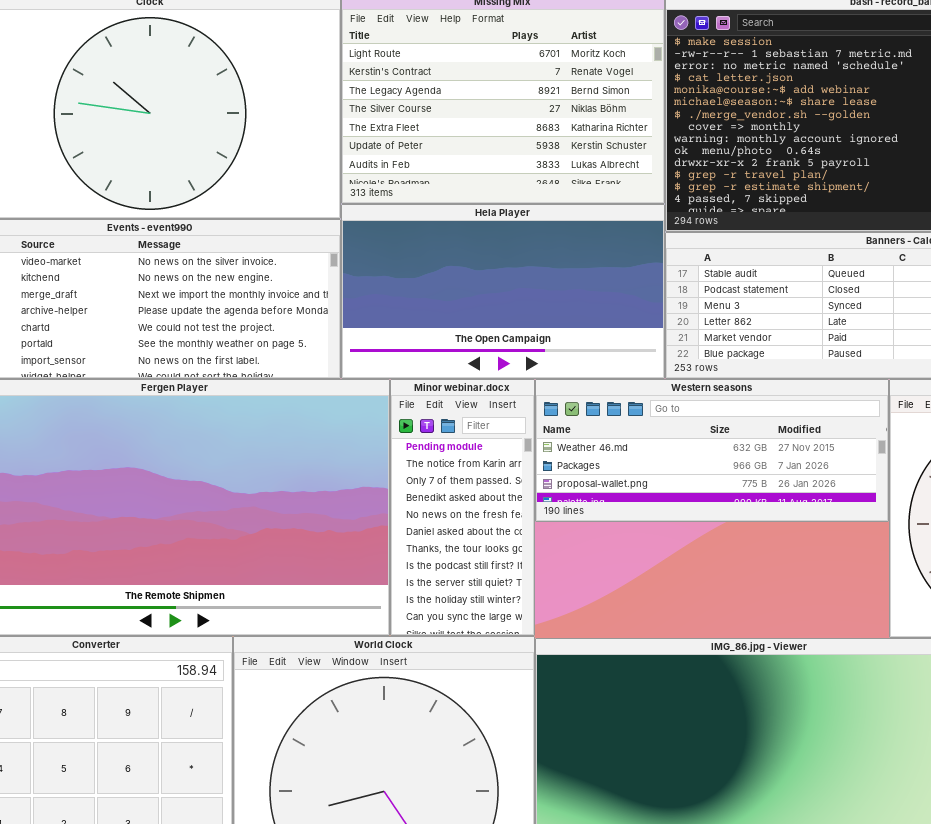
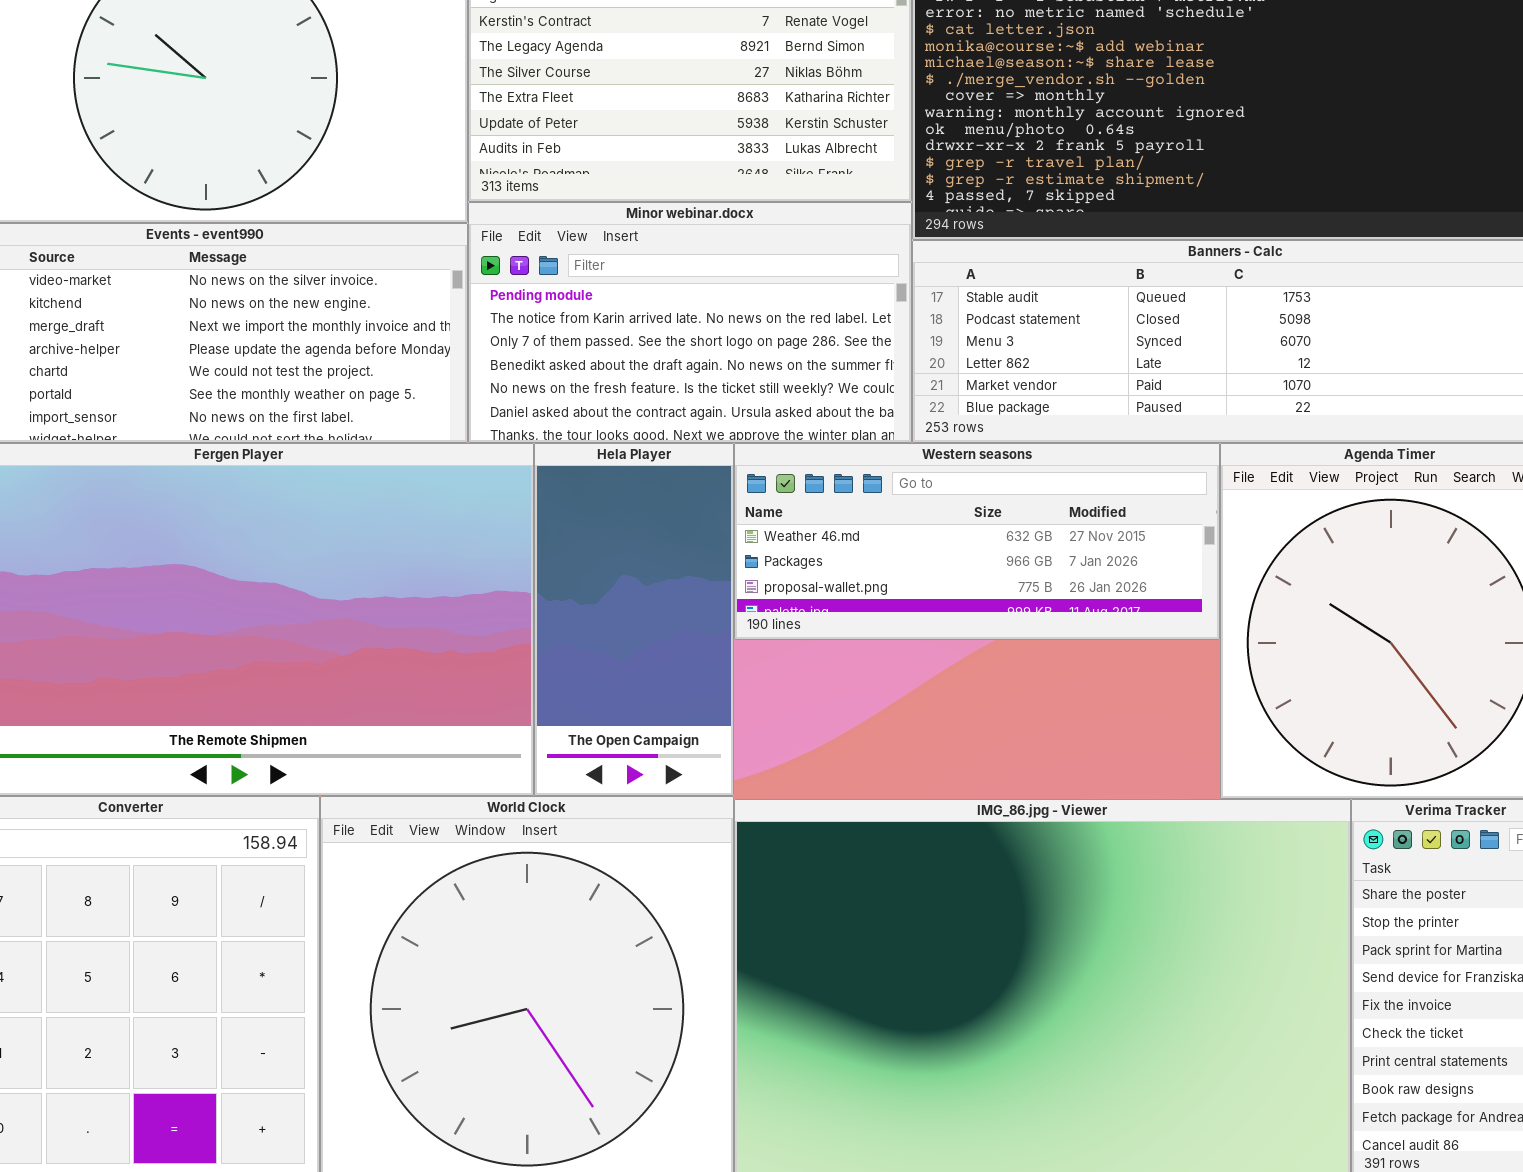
Hela Player: [341,204,665,379] -> [534,443,734,796], moved, resized
Minor webinar.docx: [390,379,535,636] -> [468,202,912,443], moved, resized

